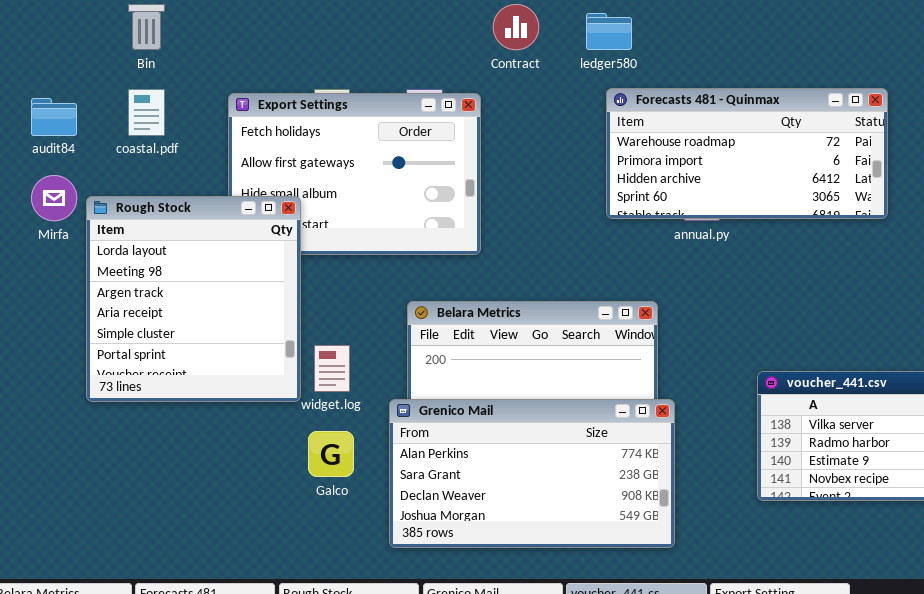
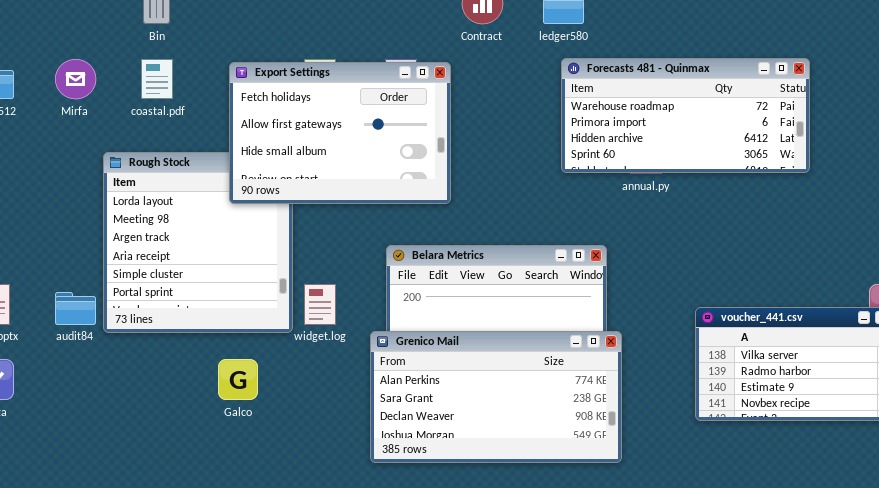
Export Settings: [228,93,481,255] -> [229,62,451,204], raised
audit84: [31,98,77,136] -> [55,292,96,325], moved
Mirfa: [31,175,77,221] -> [55,59,96,99], moved
Galco: [308,431,354,477] -> [218,359,258,400], moved

